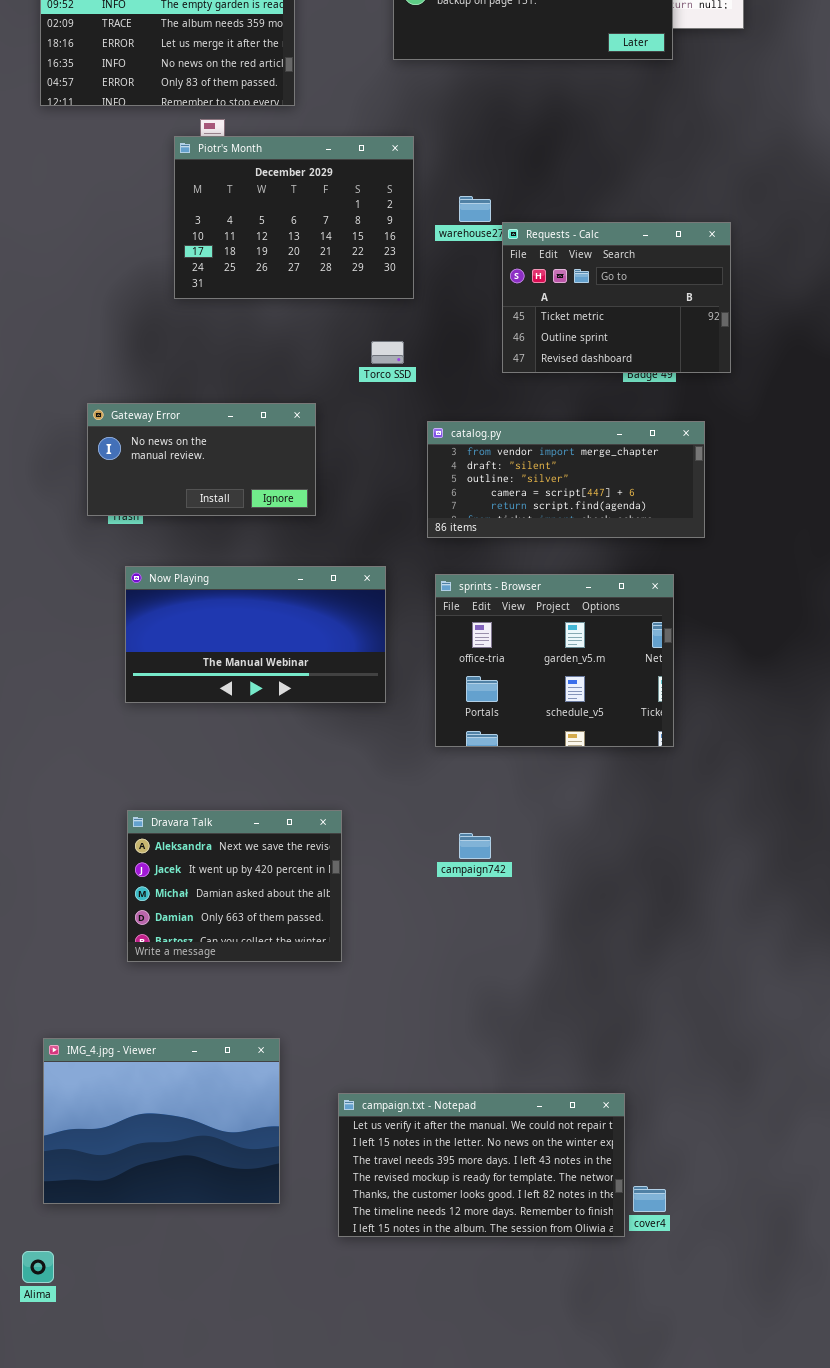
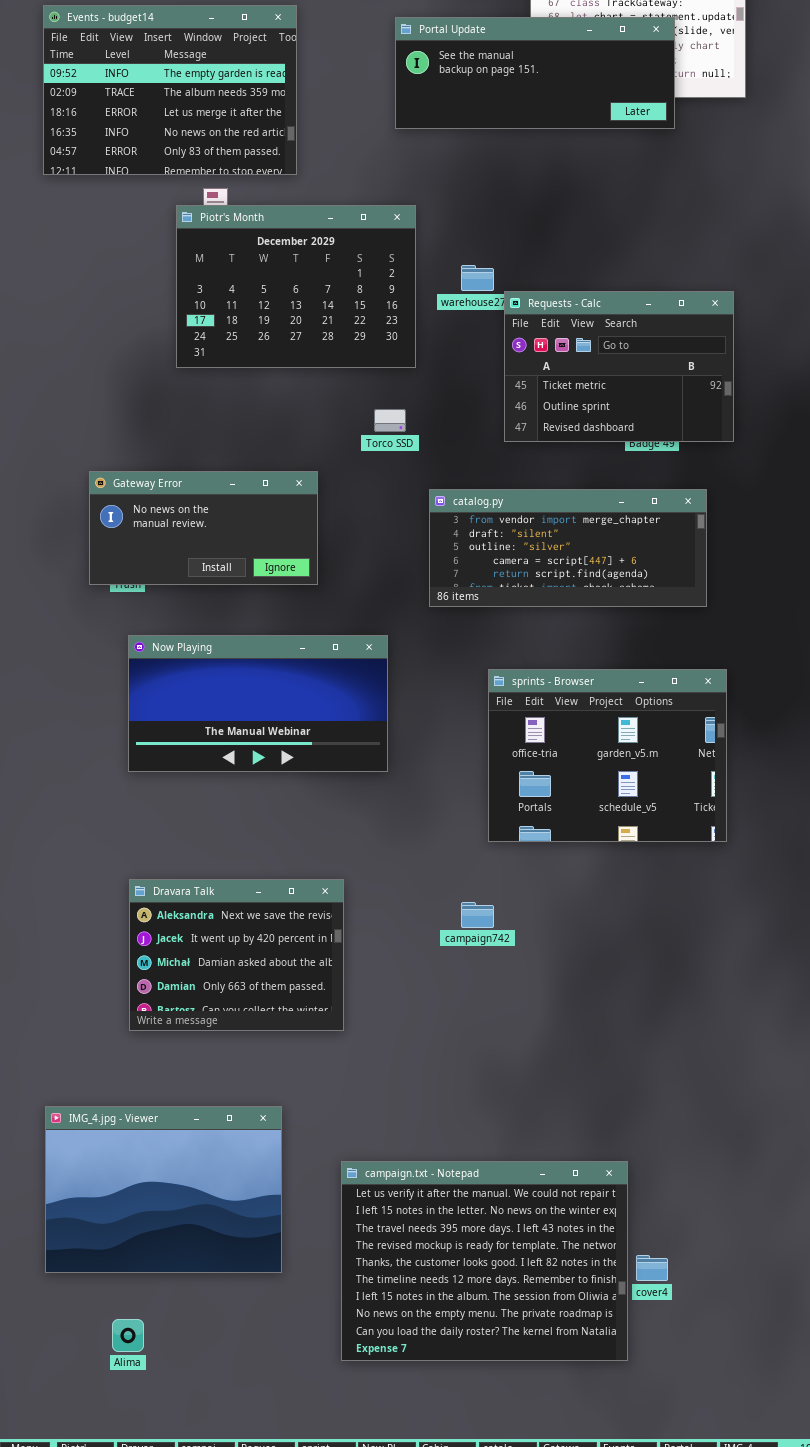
sprints - Browser: [435,574,674,747] -> [488,669,727,842], moved
campaign.txt - Notepad: [338,1093,625,1237] -> [341,1161,628,1361], resized
Alima: [22,1251,54,1283] -> [112,1319,144,1352], moved

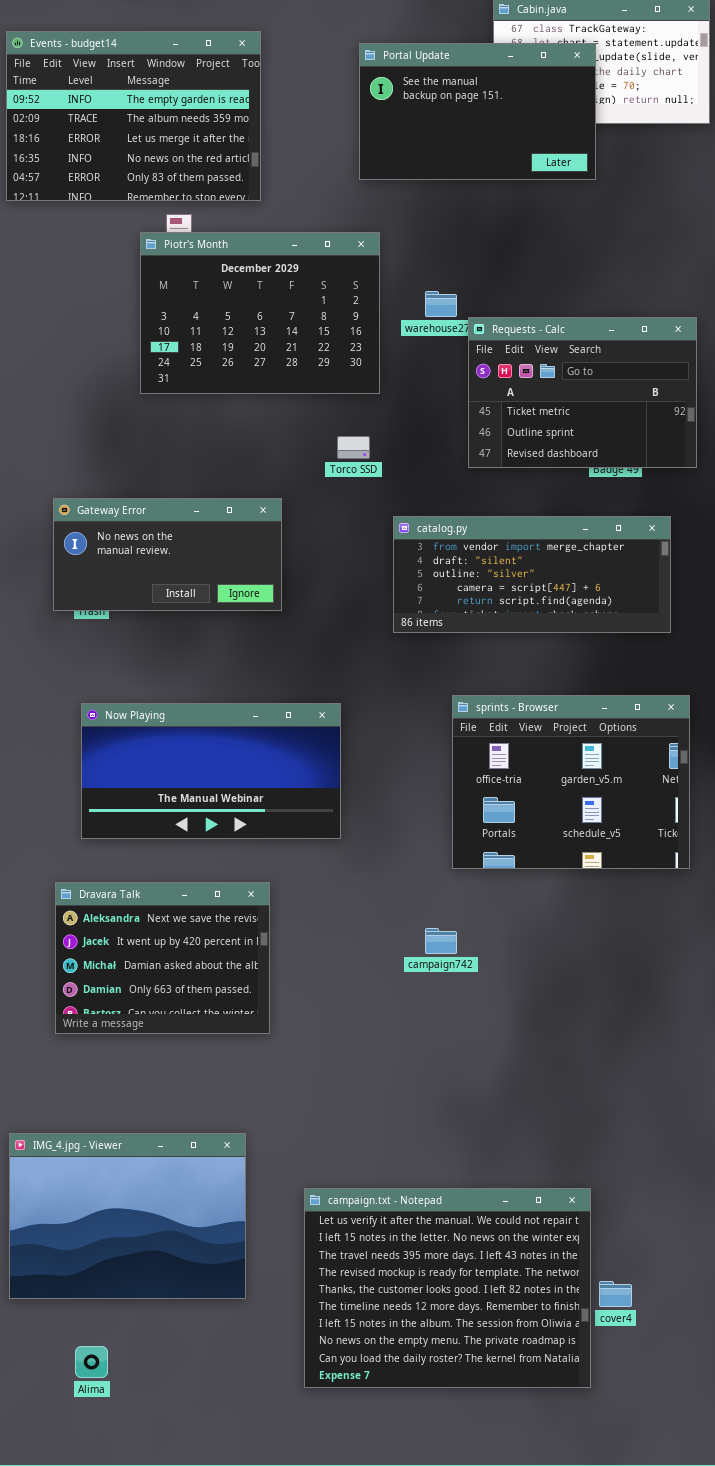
Portal Update: [395,17,675,129] -> [359,43,596,180], resized
Now Playing: [128,635,388,772] -> [81,703,341,839], moved
Dravara Talk: [129,879,344,1031] -> [55,882,270,1034], moved

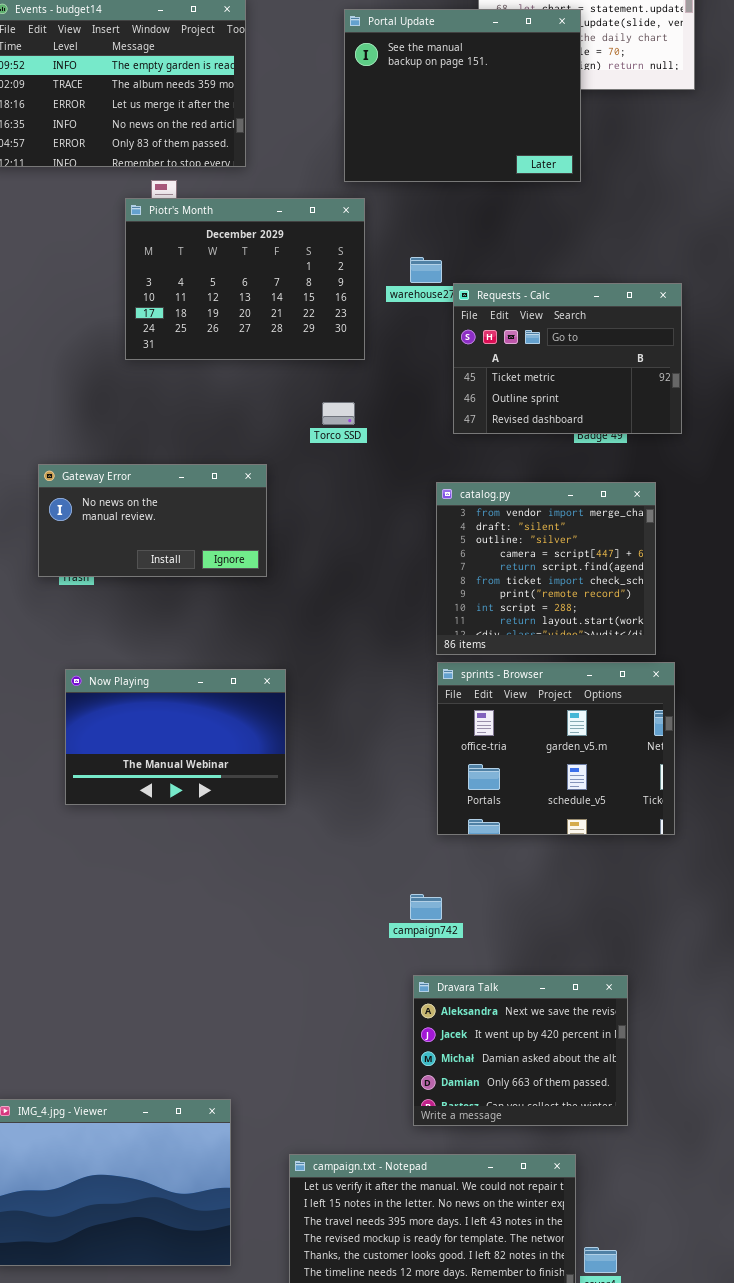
Portal Update: [359,43,596,180] -> [344,9,581,182], resized
catalog.py: [393,516,671,633] -> [436,482,656,655], resized
Now Playing: [81,703,341,839] -> [65,669,286,805], resized
Dravara Talk: [55,882,270,1034] -> [413,975,628,1126], moved

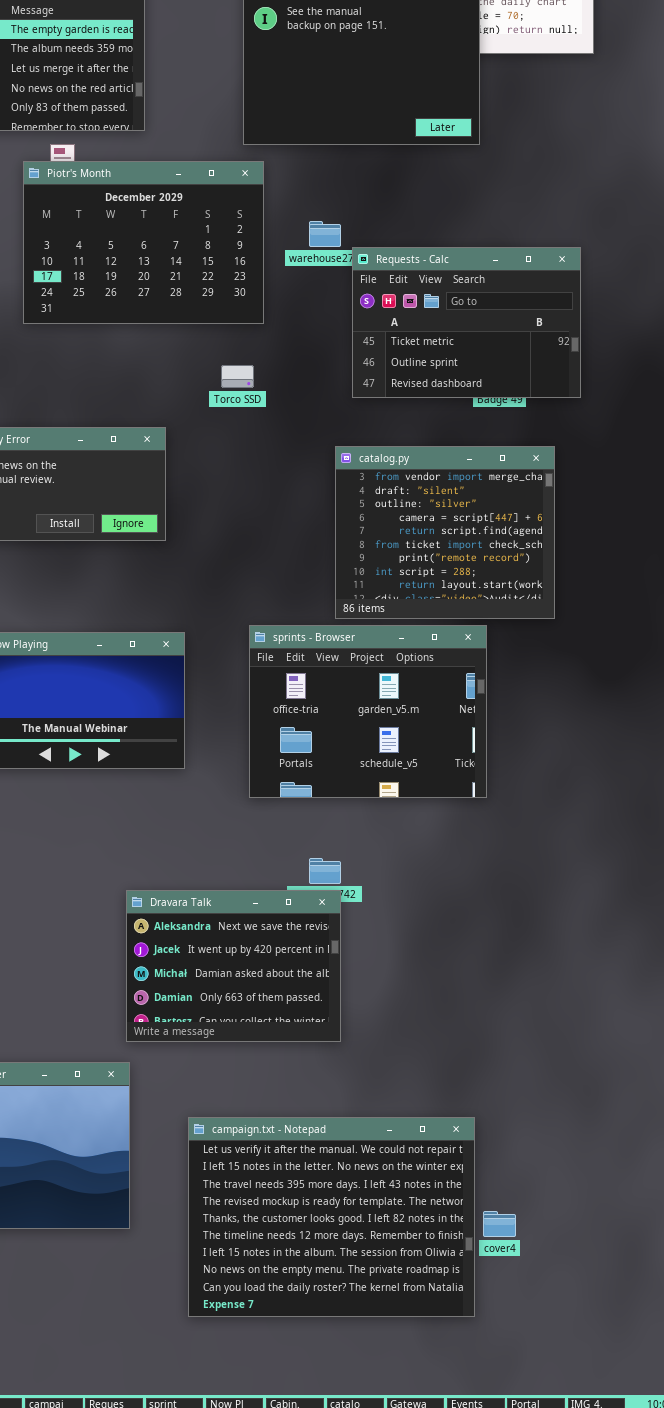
sprints - Browser: [437,662,675,835] -> [249,625,487,798], moved
Dravara Talk: [413,975,628,1126] -> [126,890,341,1042], moved

